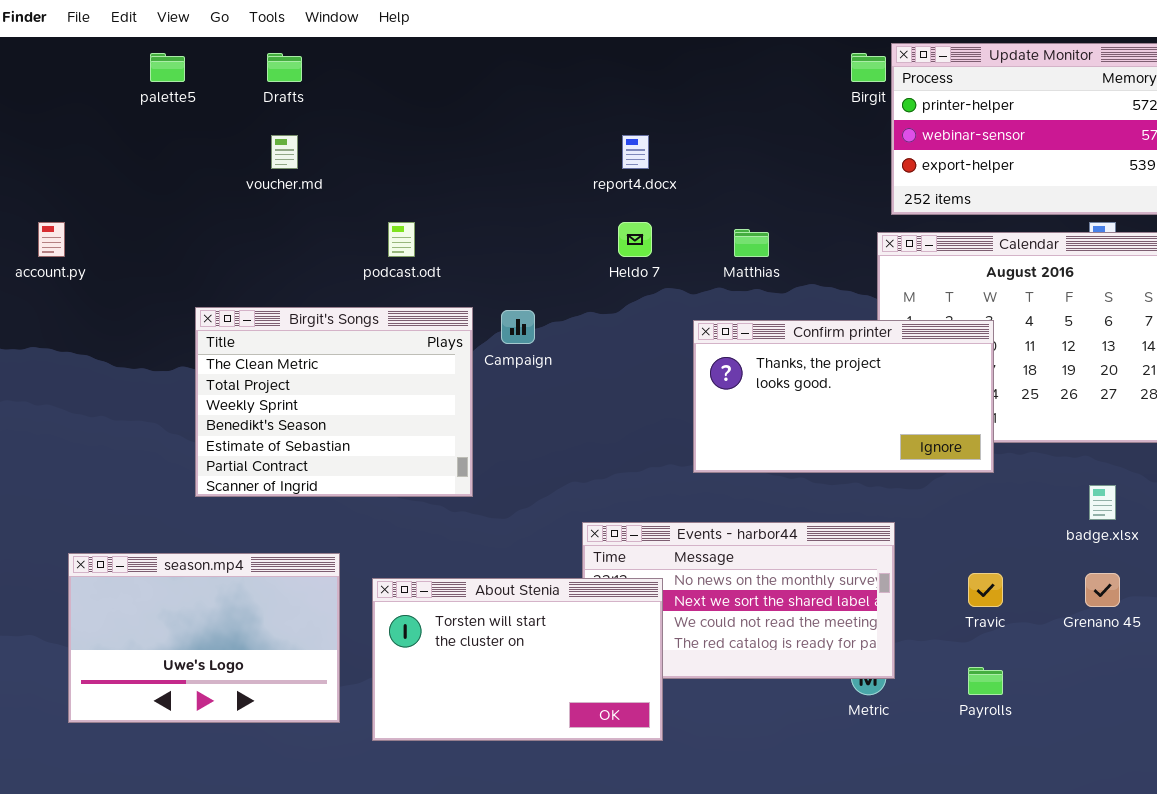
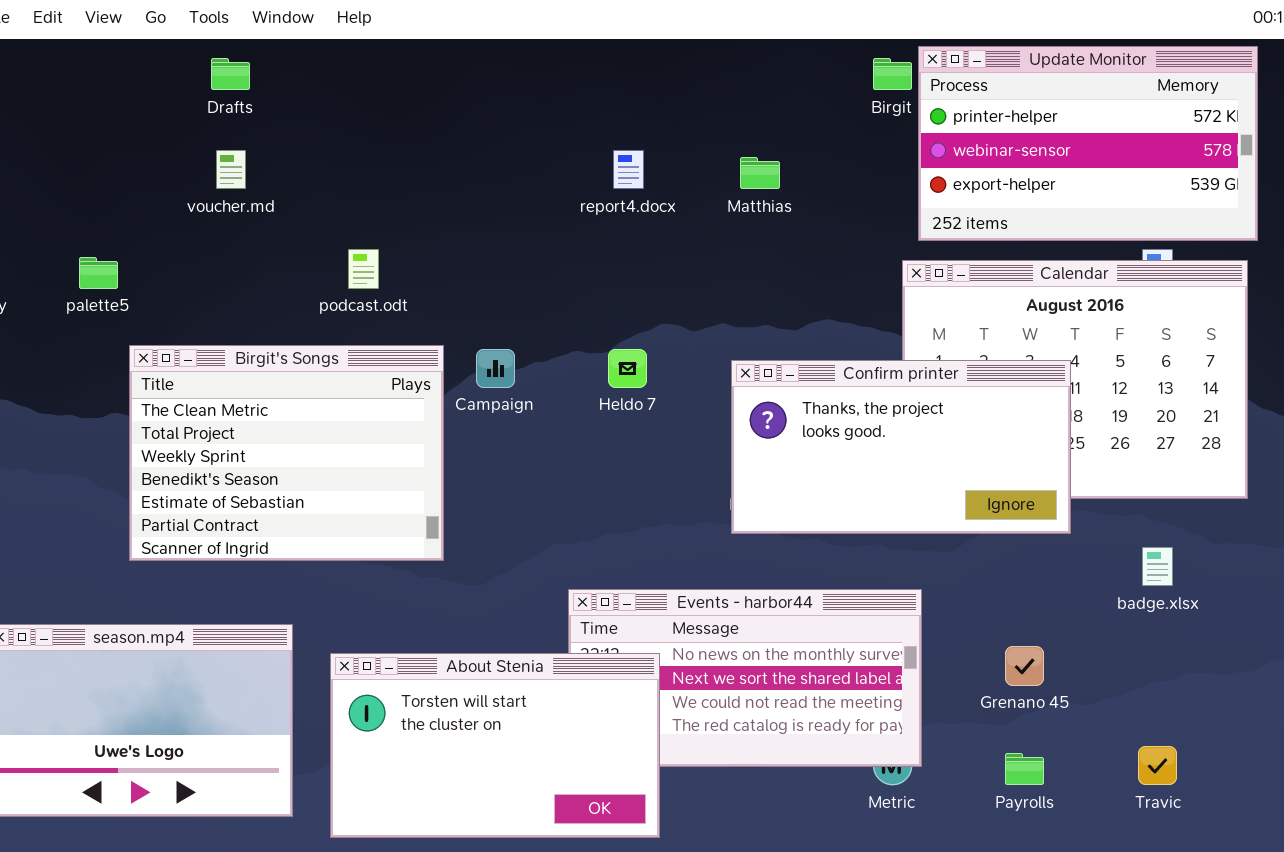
palette5: [150,53,185,82] -> [79,257,118,289], moved
Heldo 7: [618,222,652,257] -> [608,349,647,388], moved
Matthias: [734,229,769,257] -> [740,157,780,189], moved
Confirm printer: [693,320,994,473] -> [731,360,1071,534], moved
Travic: [968,573,1003,607] -> [1138,746,1177,785], moved
Grenano 45: [1085,573,1120,607] -> [1005,646,1044,686], moved

